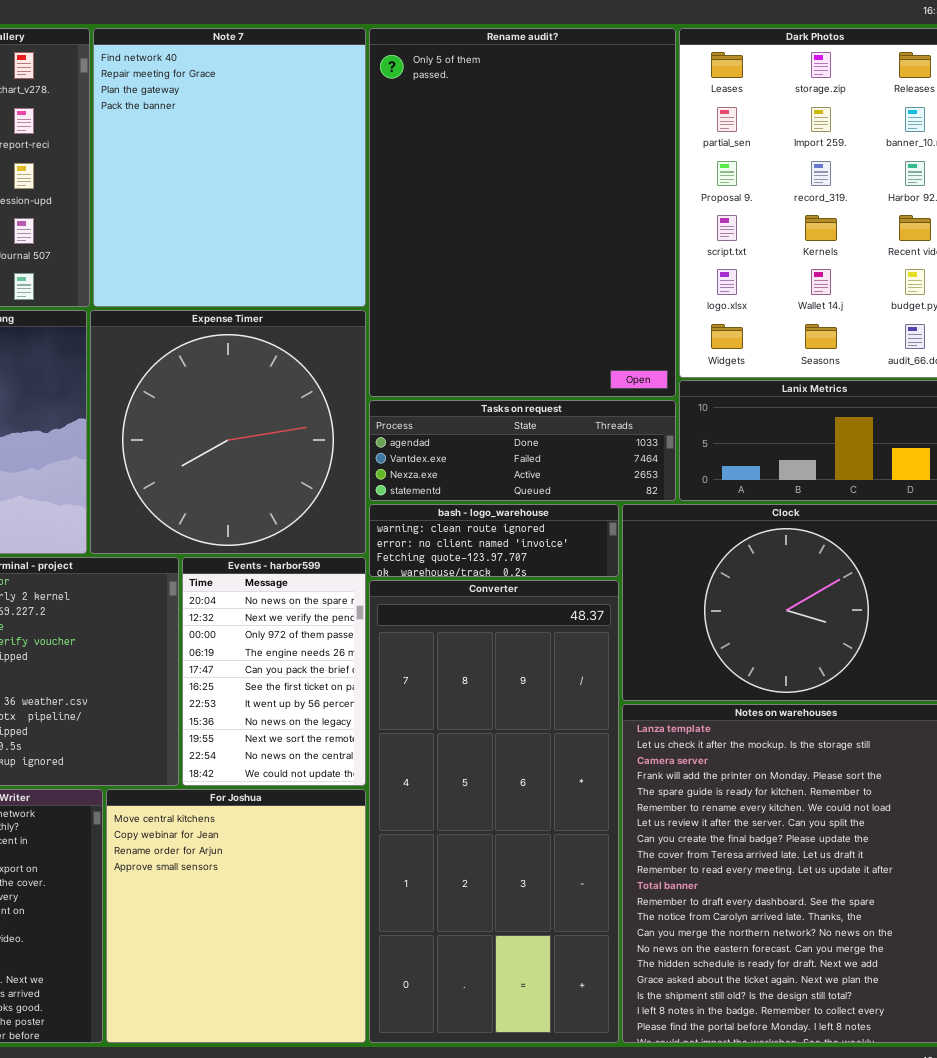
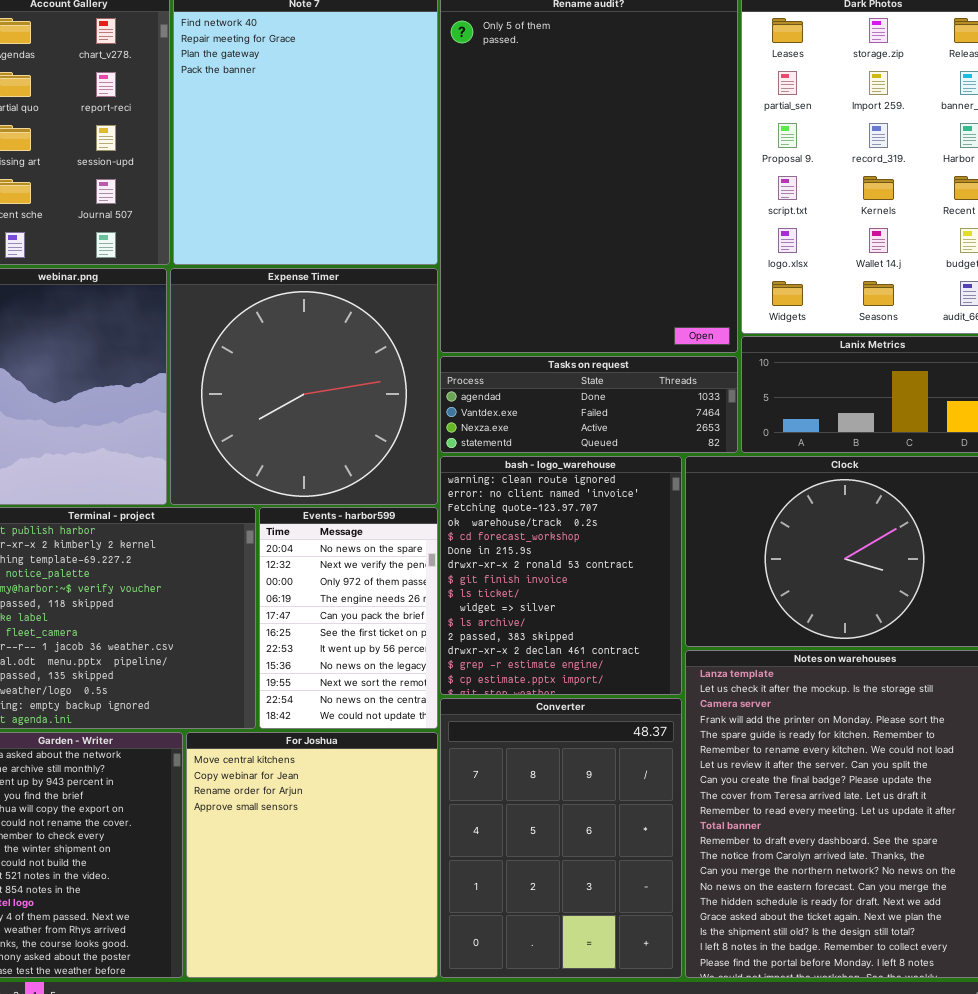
bash - logo_warehouse: [369,504,619,577] -> [440,456,682,695], resized
Converter: [369,580,619,1043] -> [440,698,682,978], resized

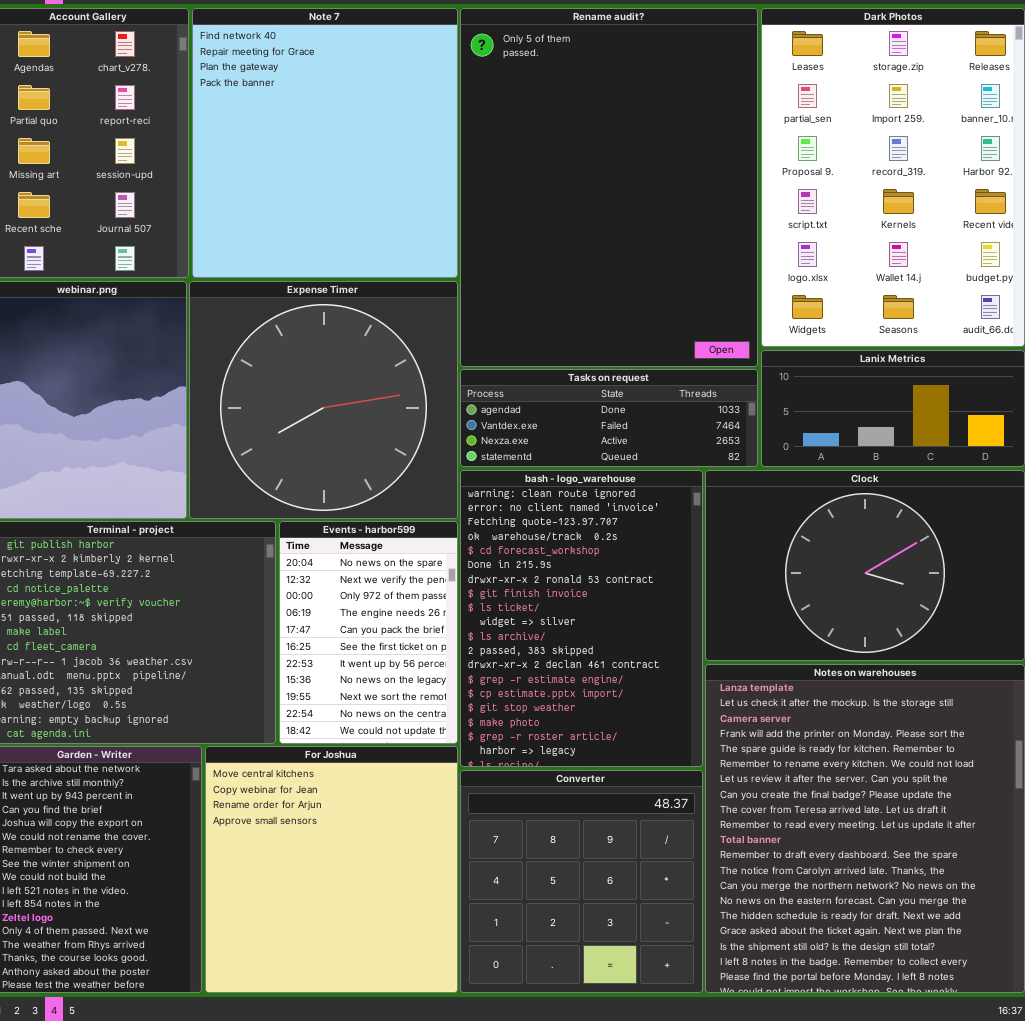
bash - logo_warehouse: [440,456,682,695] -> [460,470,703,767], resized
Converter: [440,698,682,978] -> [460,770,703,993], resized

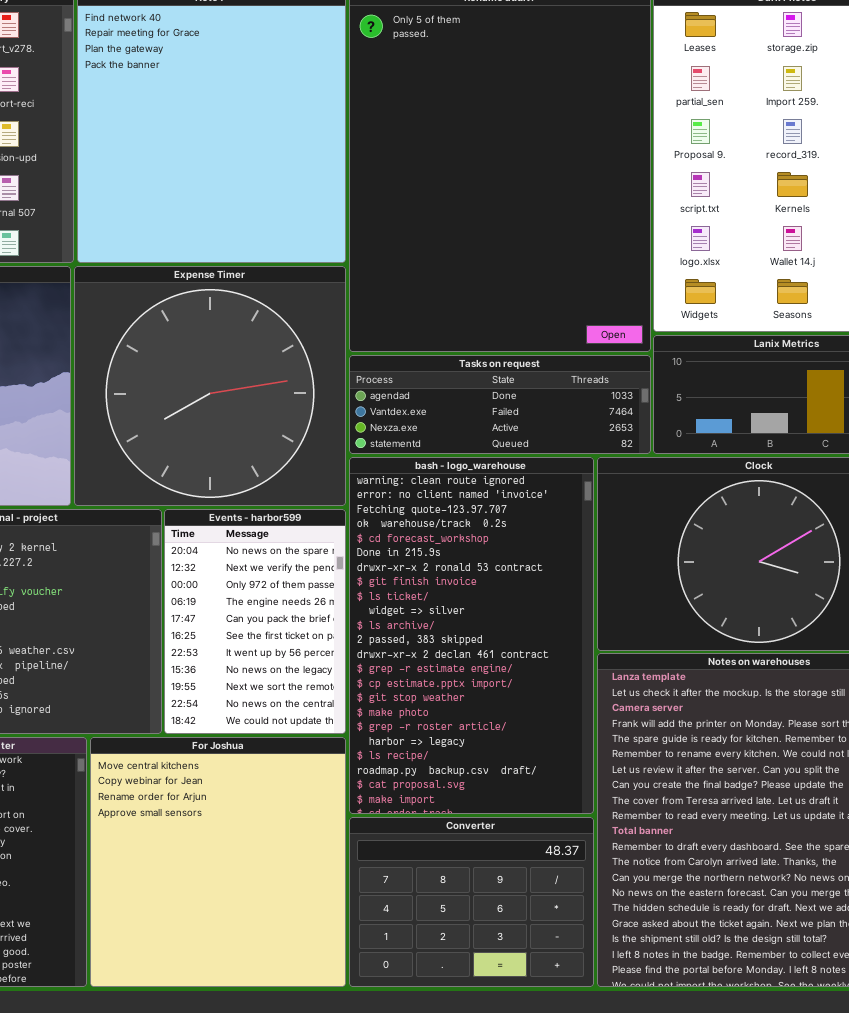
bash - logo_warehouse: [460,470,703,767] -> [349,457,594,814], resized
Converter: [460,770,703,993] -> [349,817,594,987], resized

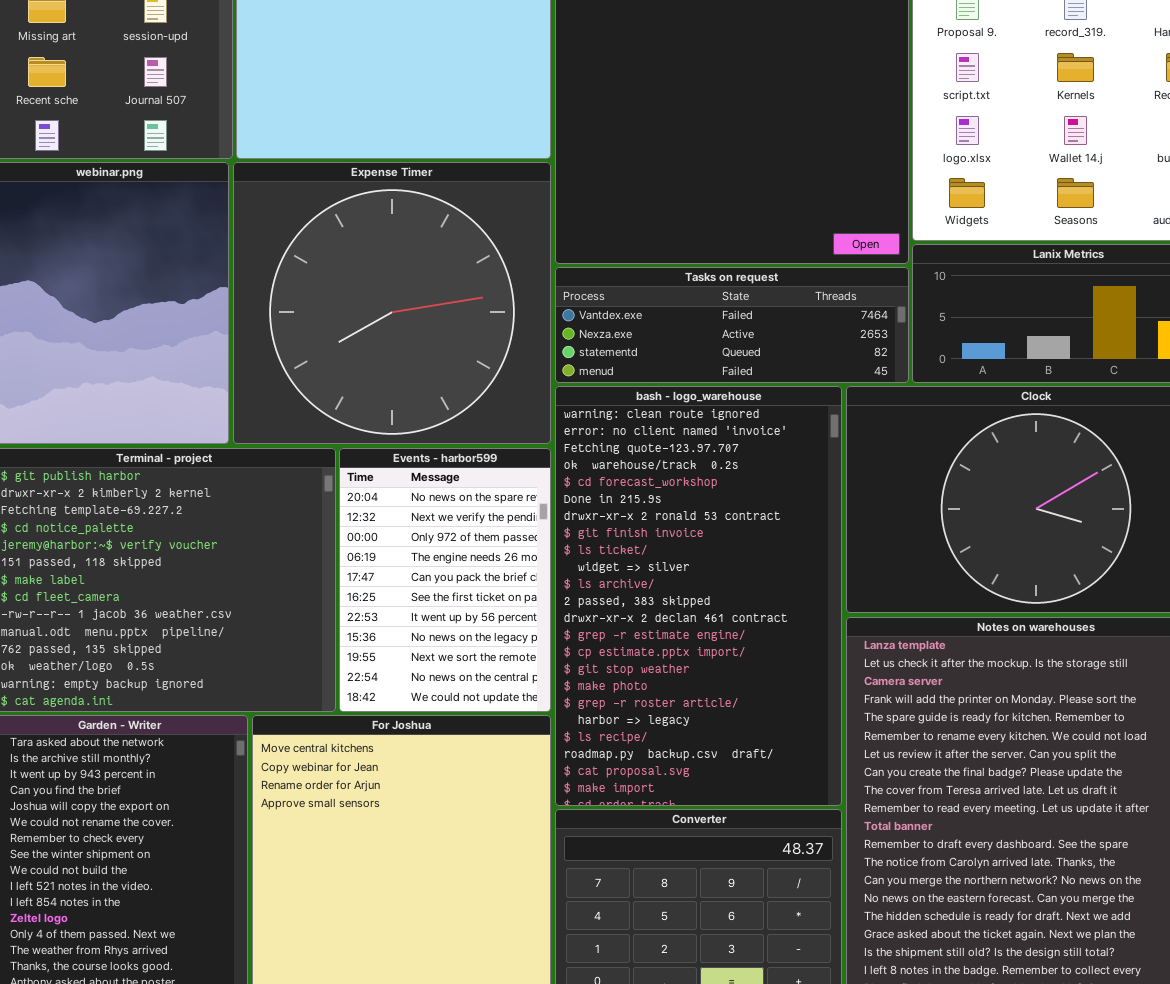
Tasks on request: [349,355,651,454] -> [555,267,909,383], scrolled down 1 row

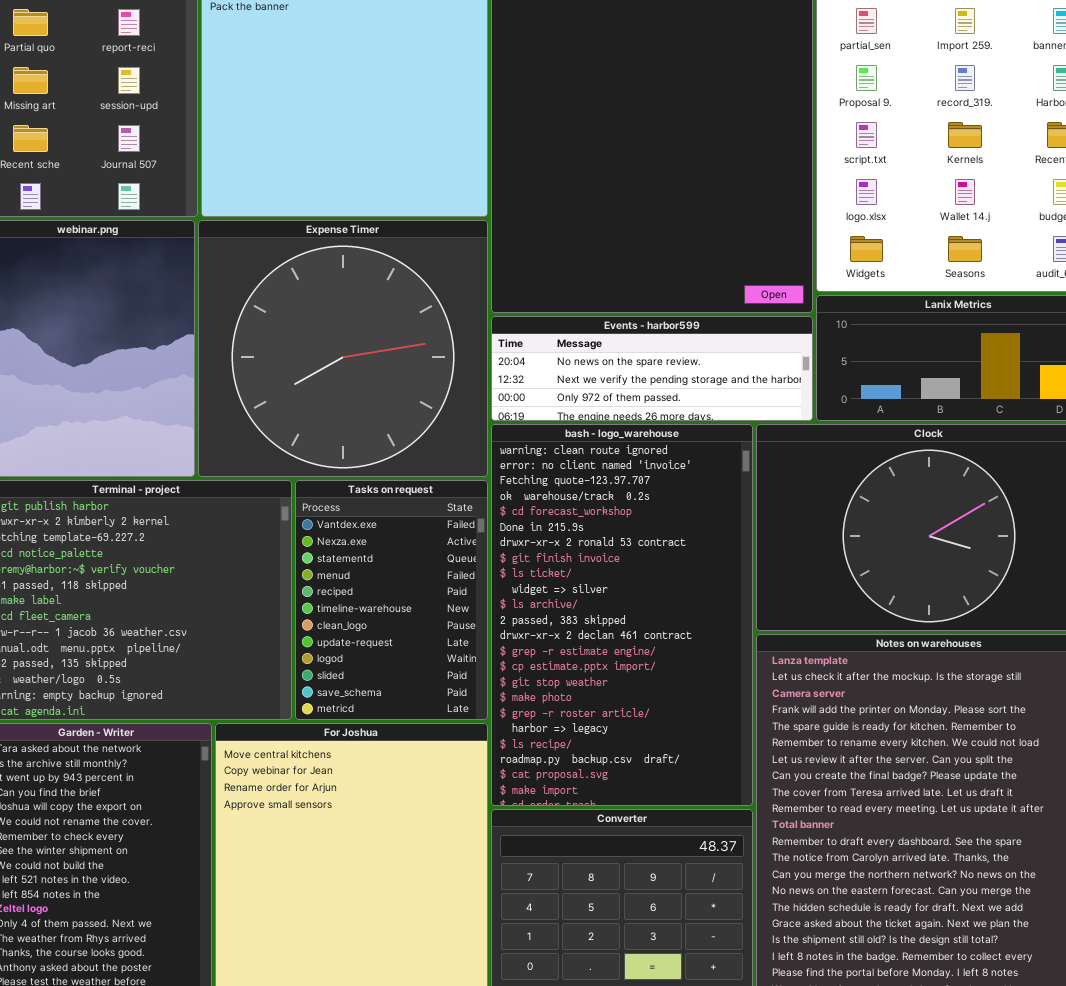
Tasks on request: [555,267,909,383] -> [295,480,488,720], moved, resized
Events - harbor599: [339,448,551,712] -> [491,316,813,421], moved, resized

